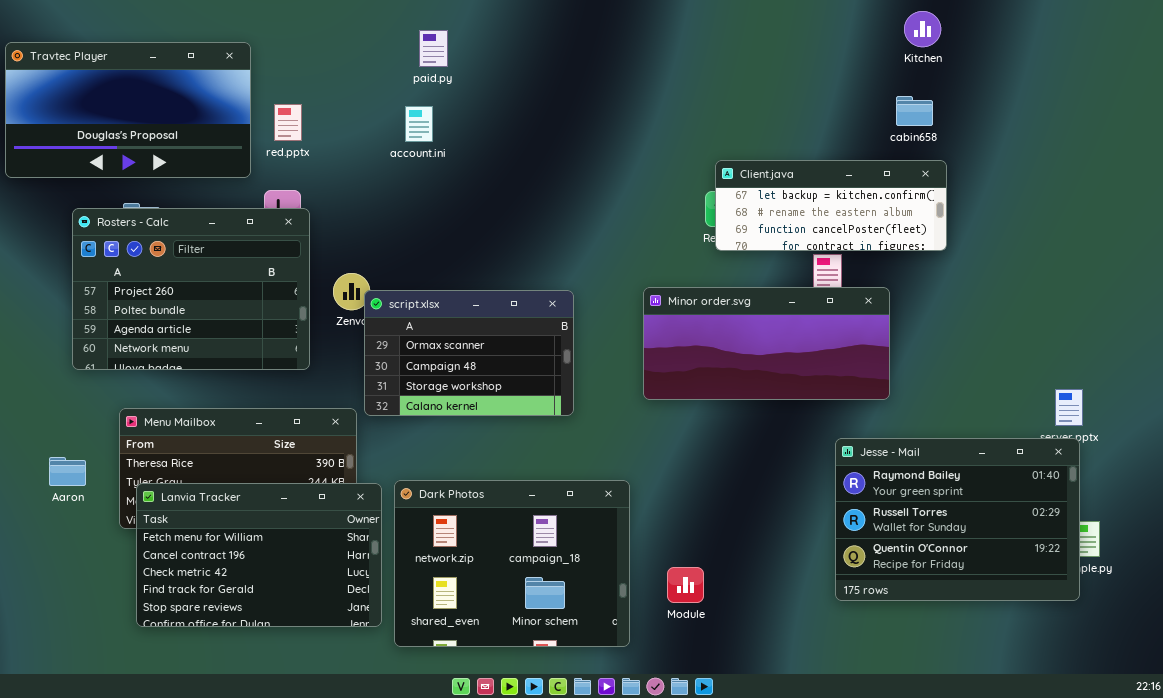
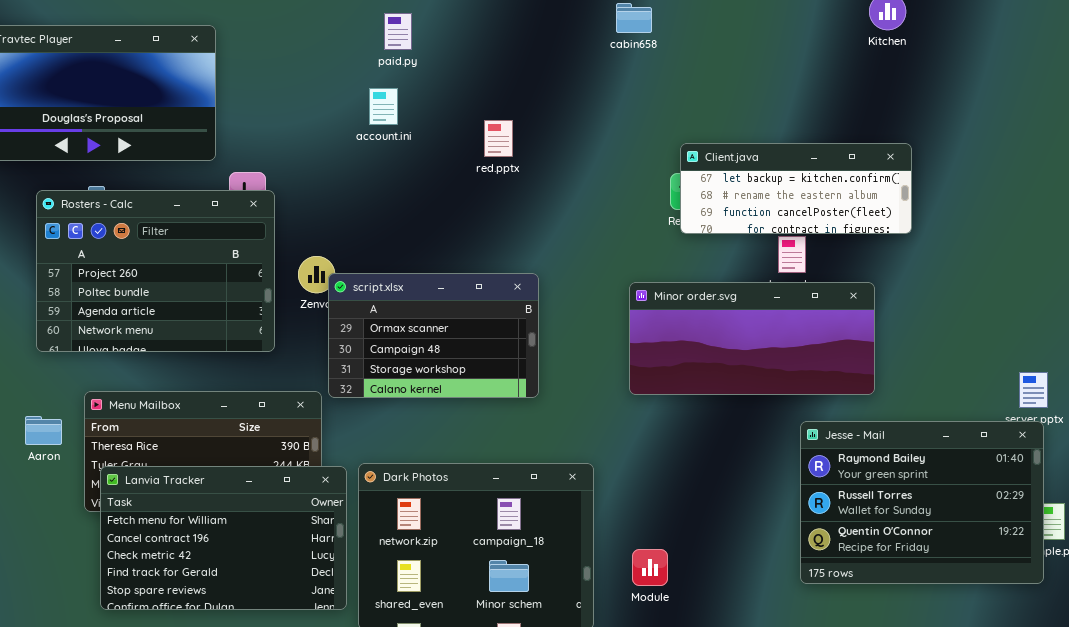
cabin658: [896,96,933,126] -> [616,3,652,33], moved
red.pptx: [274,104,302,141] -> [484,120,513,157], moved
Minor order.svg: [643,287,890,400] -> [629,282,875,395], moved
Aaron: [49,457,86,486] -> [25,416,62,445], moved

